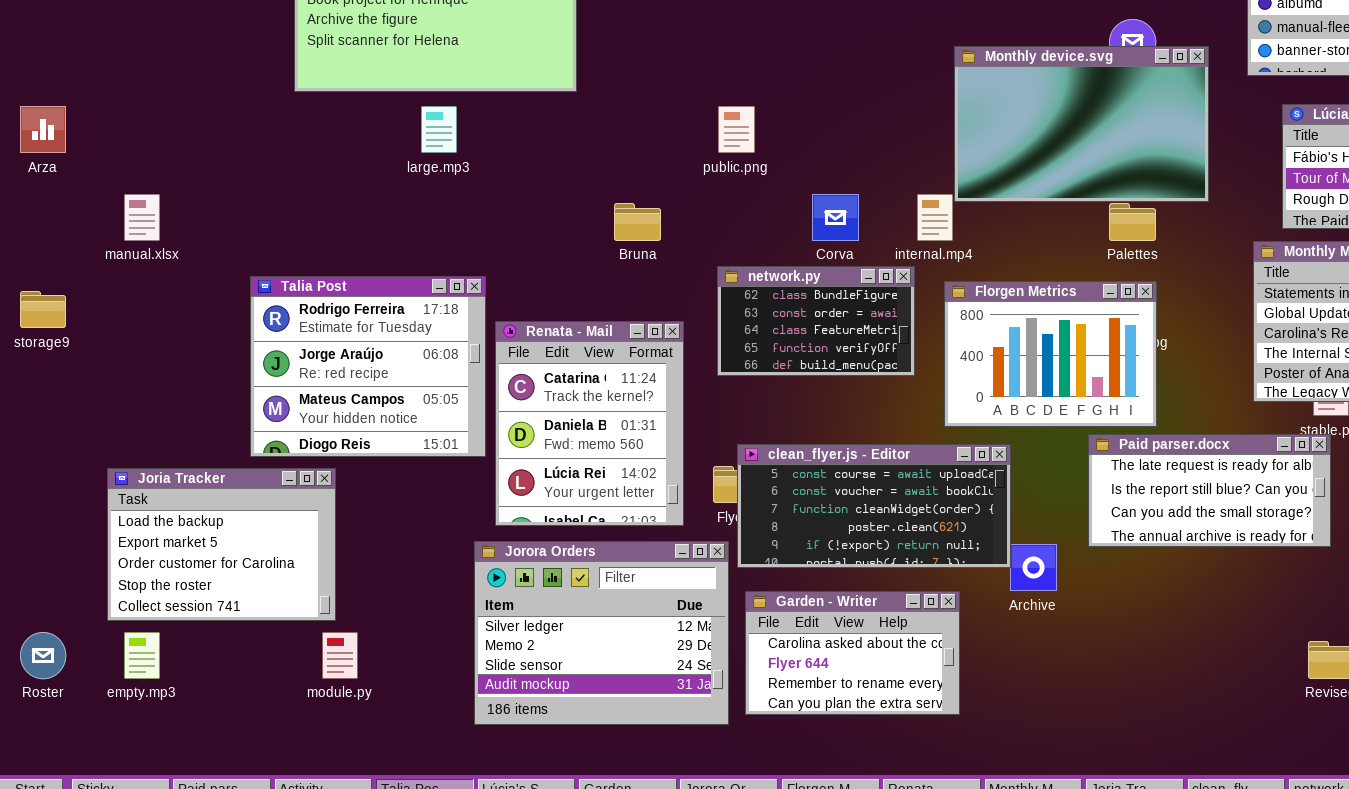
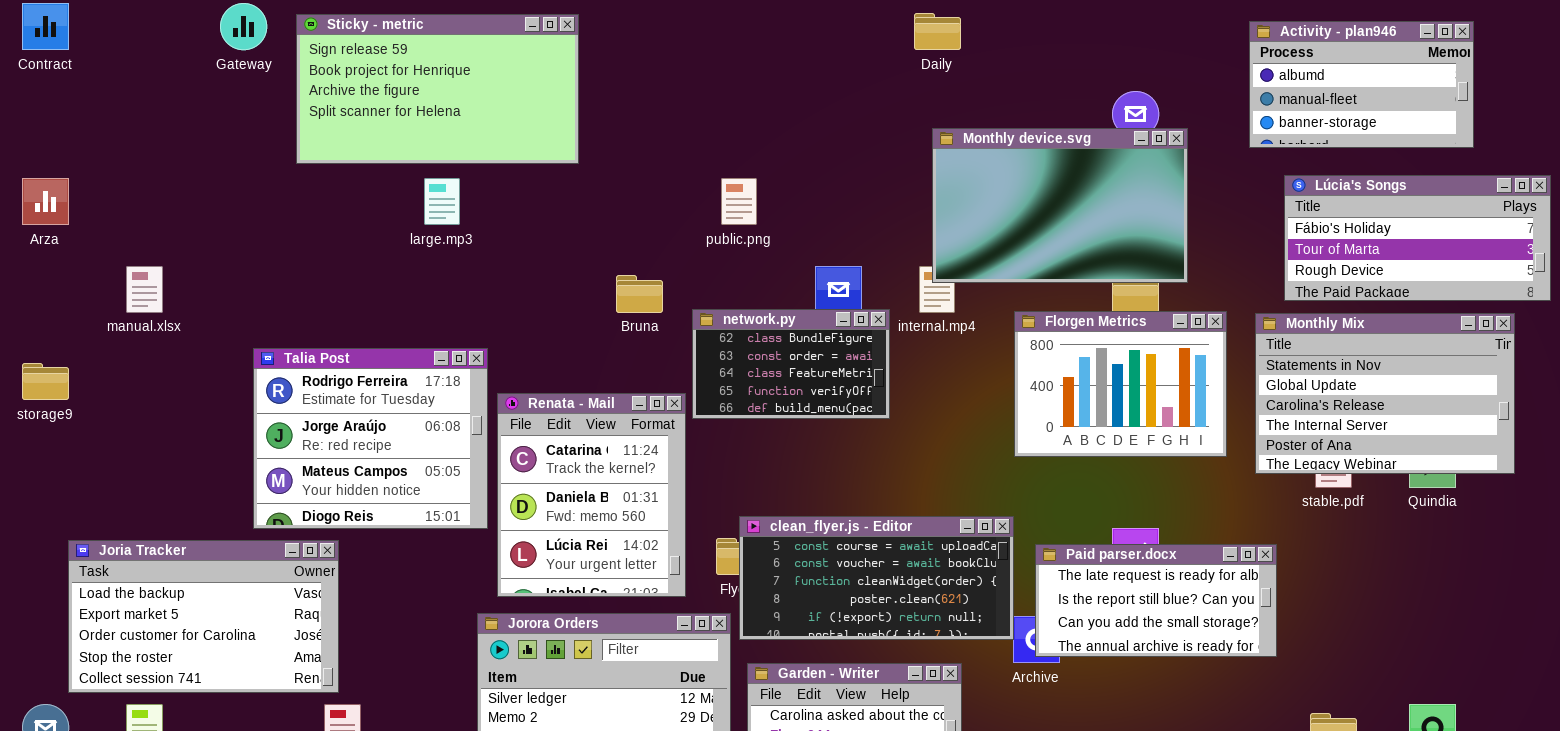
Monthly device.svg: [954,46,1209,202] -> [932,128,1188,283], moved
network.py: [717,266,915,376] -> [692,309,890,419], moved
Florgen Metrics: [944,281,1157,427] -> [1014,311,1227,457], moved
Paid parser.docx: [1088,434,1331,547] -> [1035,544,1277,657], moved
Joria Tracker: [107,468,336,621] -> [68,540,339,693], resized

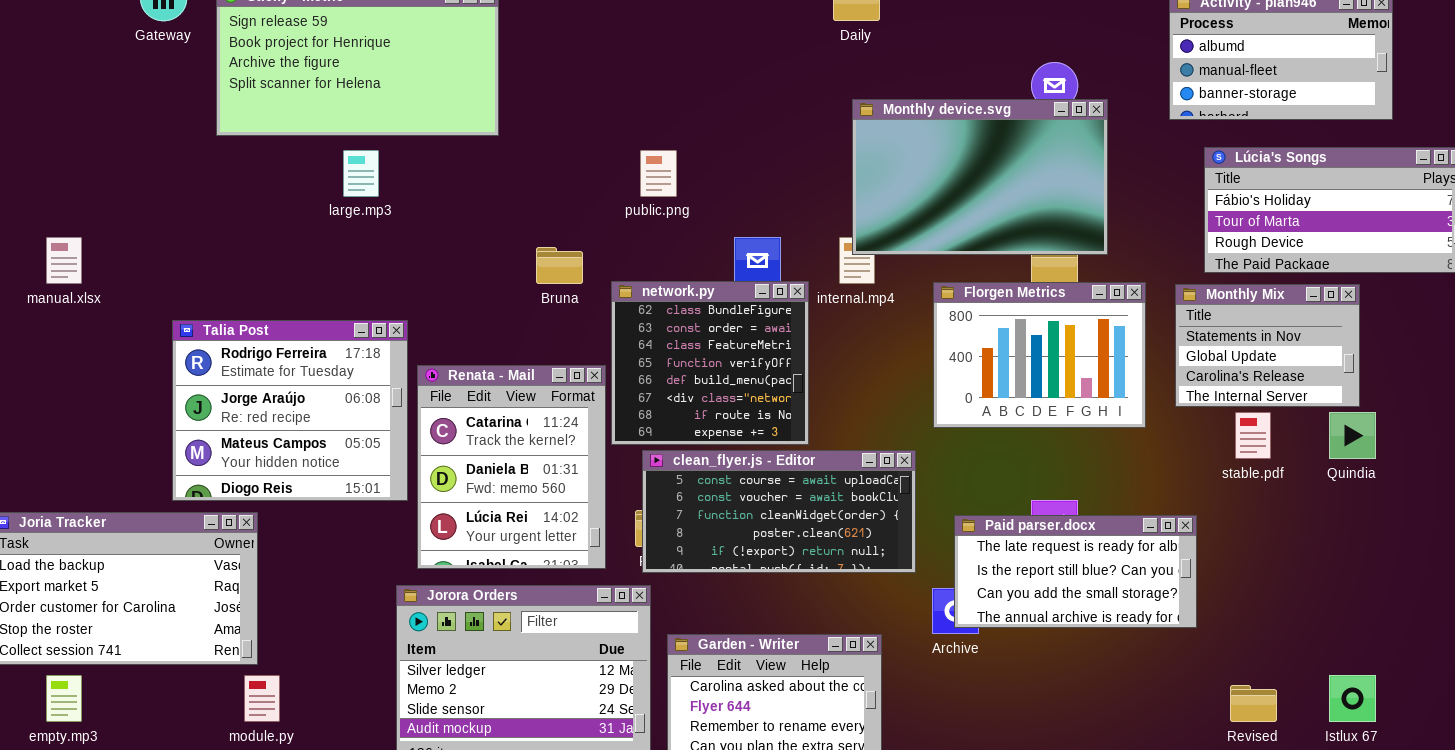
network.py: [692,309,890,419] -> [611,281,809,445], resized
Monthly Mix: [1255,313,1515,474] -> [1175,284,1360,407], resized
clean_flyer.js - Editor: [739,516,1014,640] -> [642,450,916,573], moved

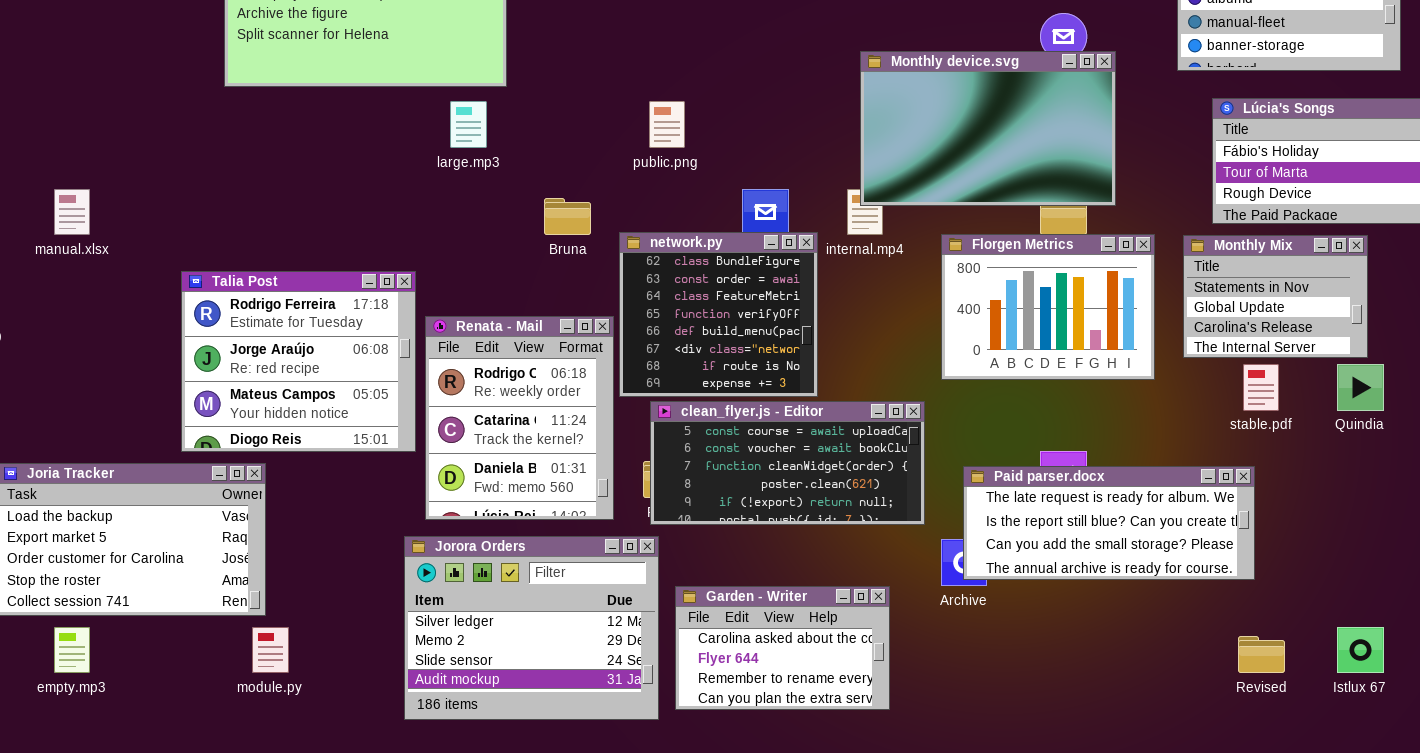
large.mp3: [343,150,379,197] -> [450,101,487,148], moved
Renata - Mail: [417,365,606,569] -> [425,316,614,520], scrolled up 1 row
Paid parser.docx: [954,515,1197,628] -> [963,466,1255,580], resized

